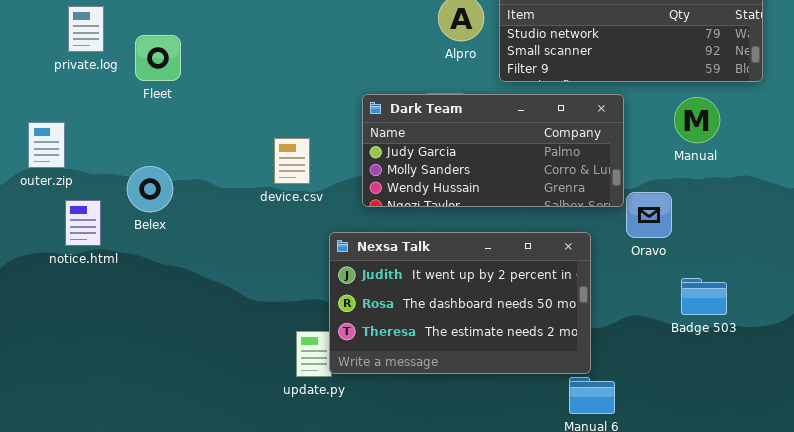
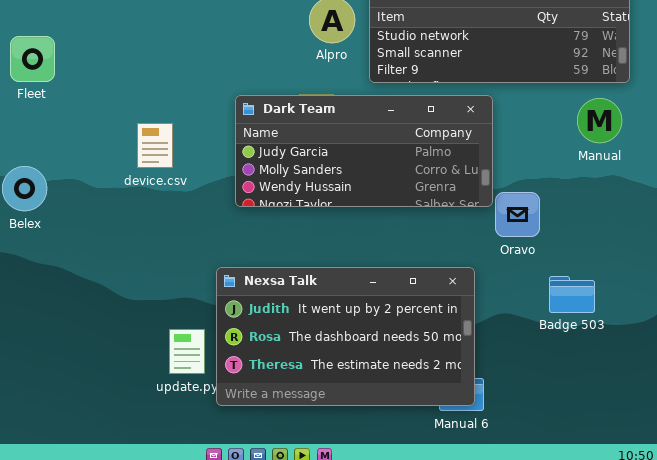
Manual: [674,97,720,143] -> [577,98,622,143], moved
device.csv: [274,138,310,184] -> [137,123,173,168], moved
Nexsa Talk: [329,232,591,374] -> [216,267,475,406], moved

